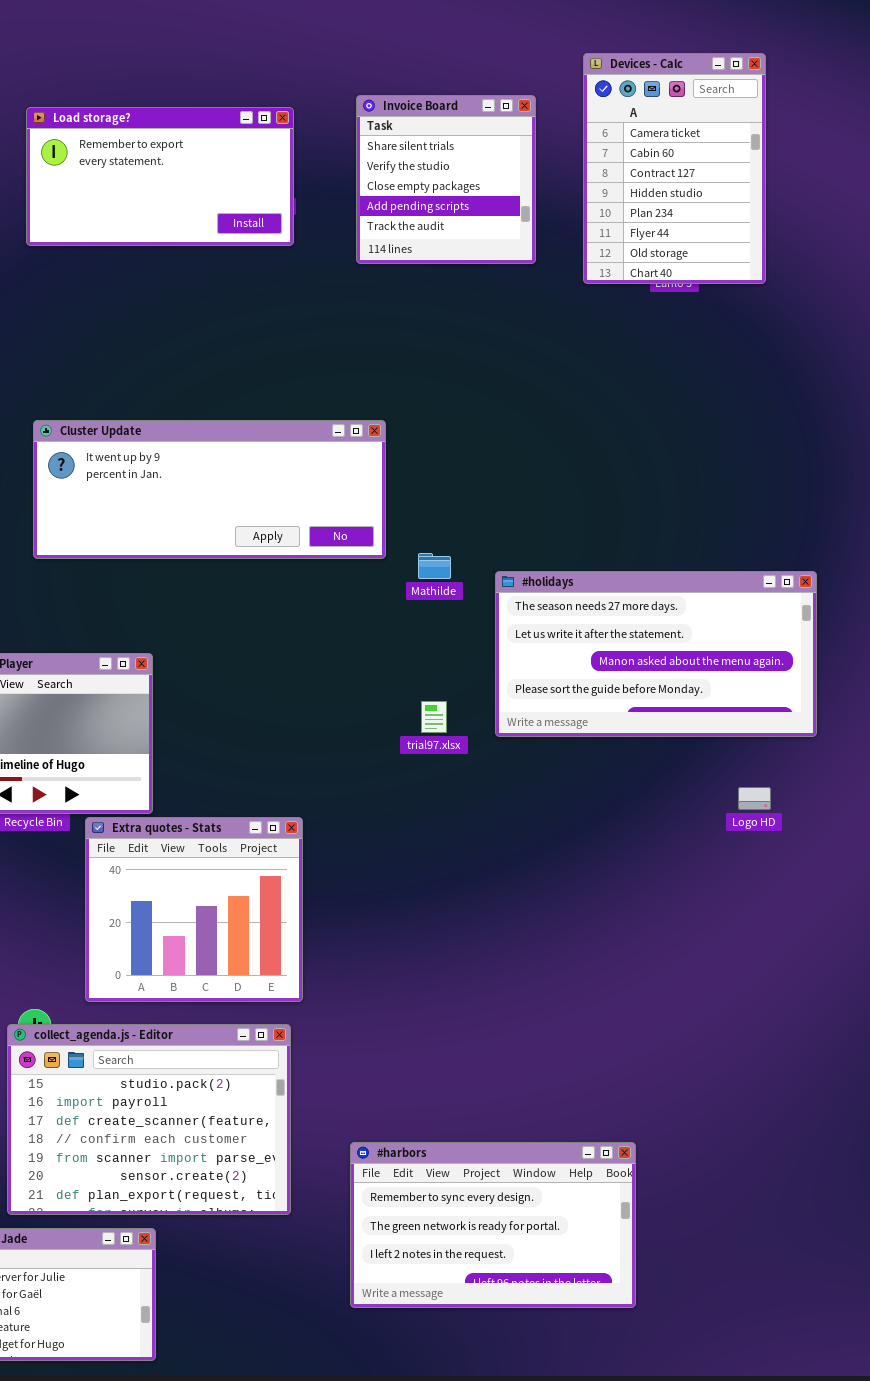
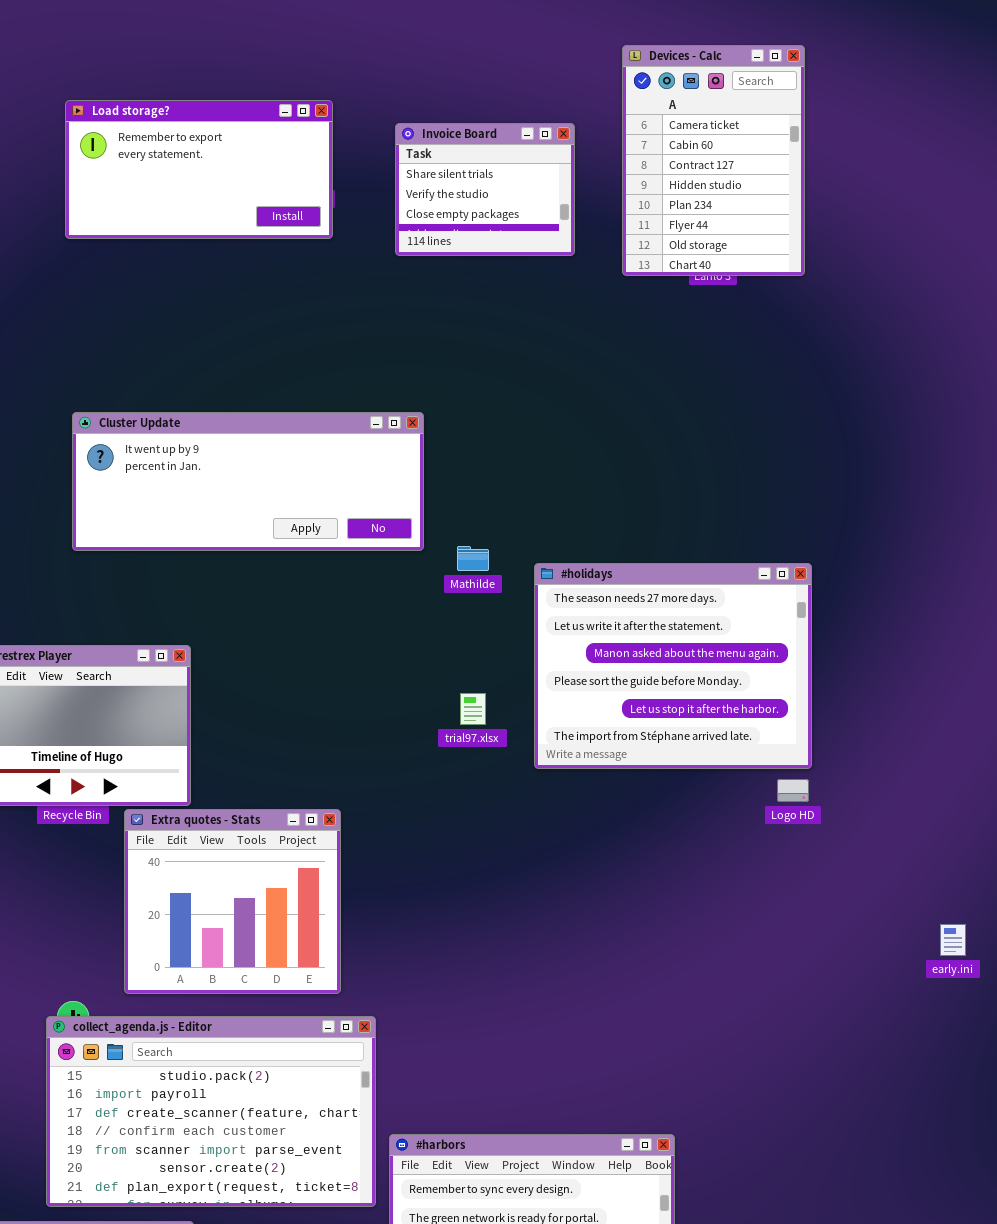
Invoice Board: [356,95,536,264] -> [395,123,575,256], resized
#holidays: [495,571,817,737] -> [534,563,812,769], resized
collect_agenda.js - Editor: [7,1024,291,1215] -> [46,1016,376,1207], resized

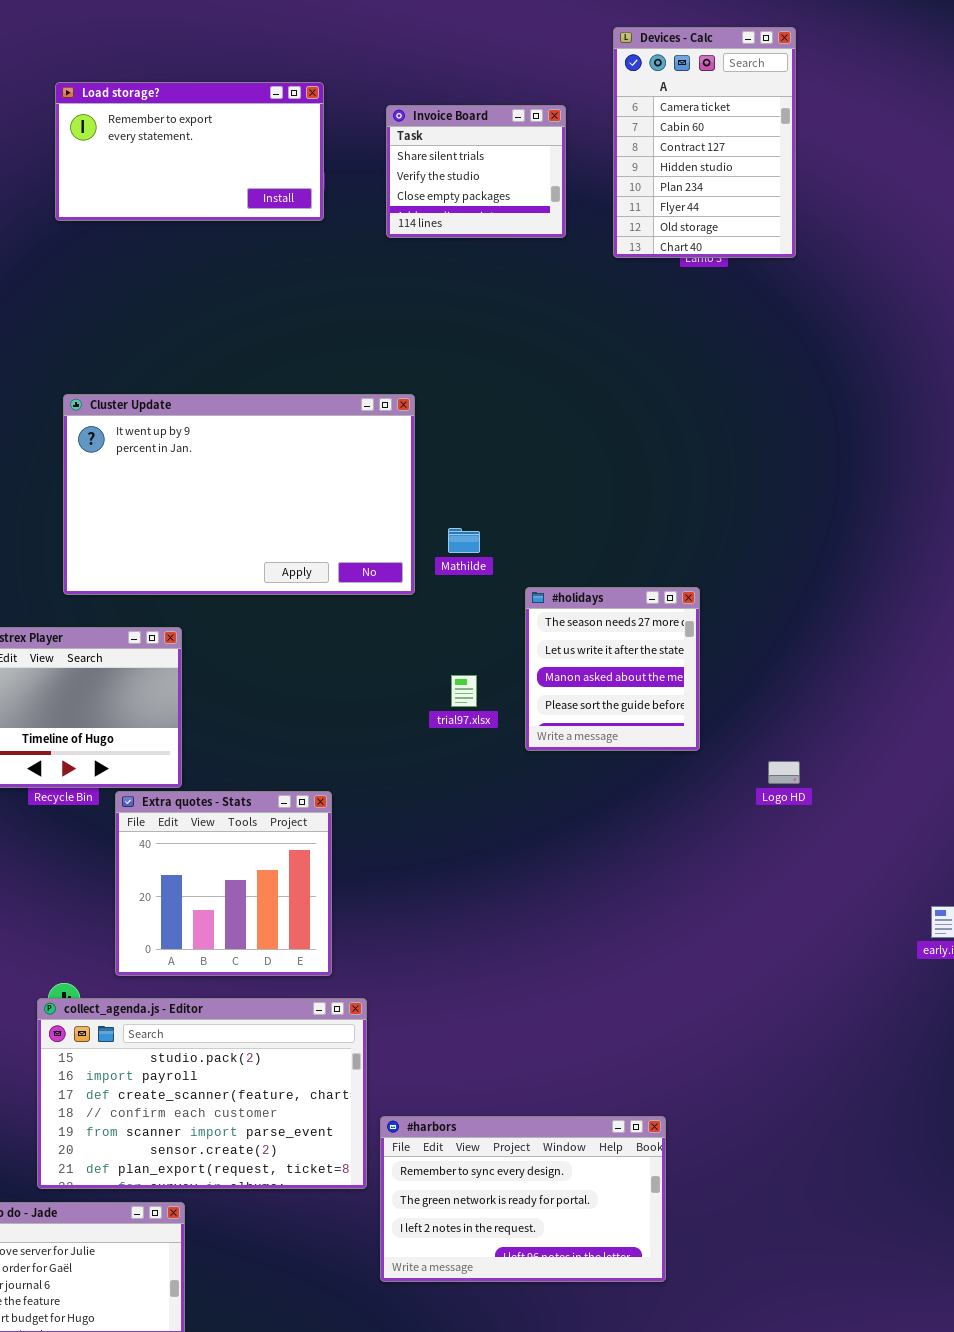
Cluster Update: [72,412,424,551] -> [63,394,415,595], resized
#holidays: [534,563,812,769] -> [525,587,700,751], resized

